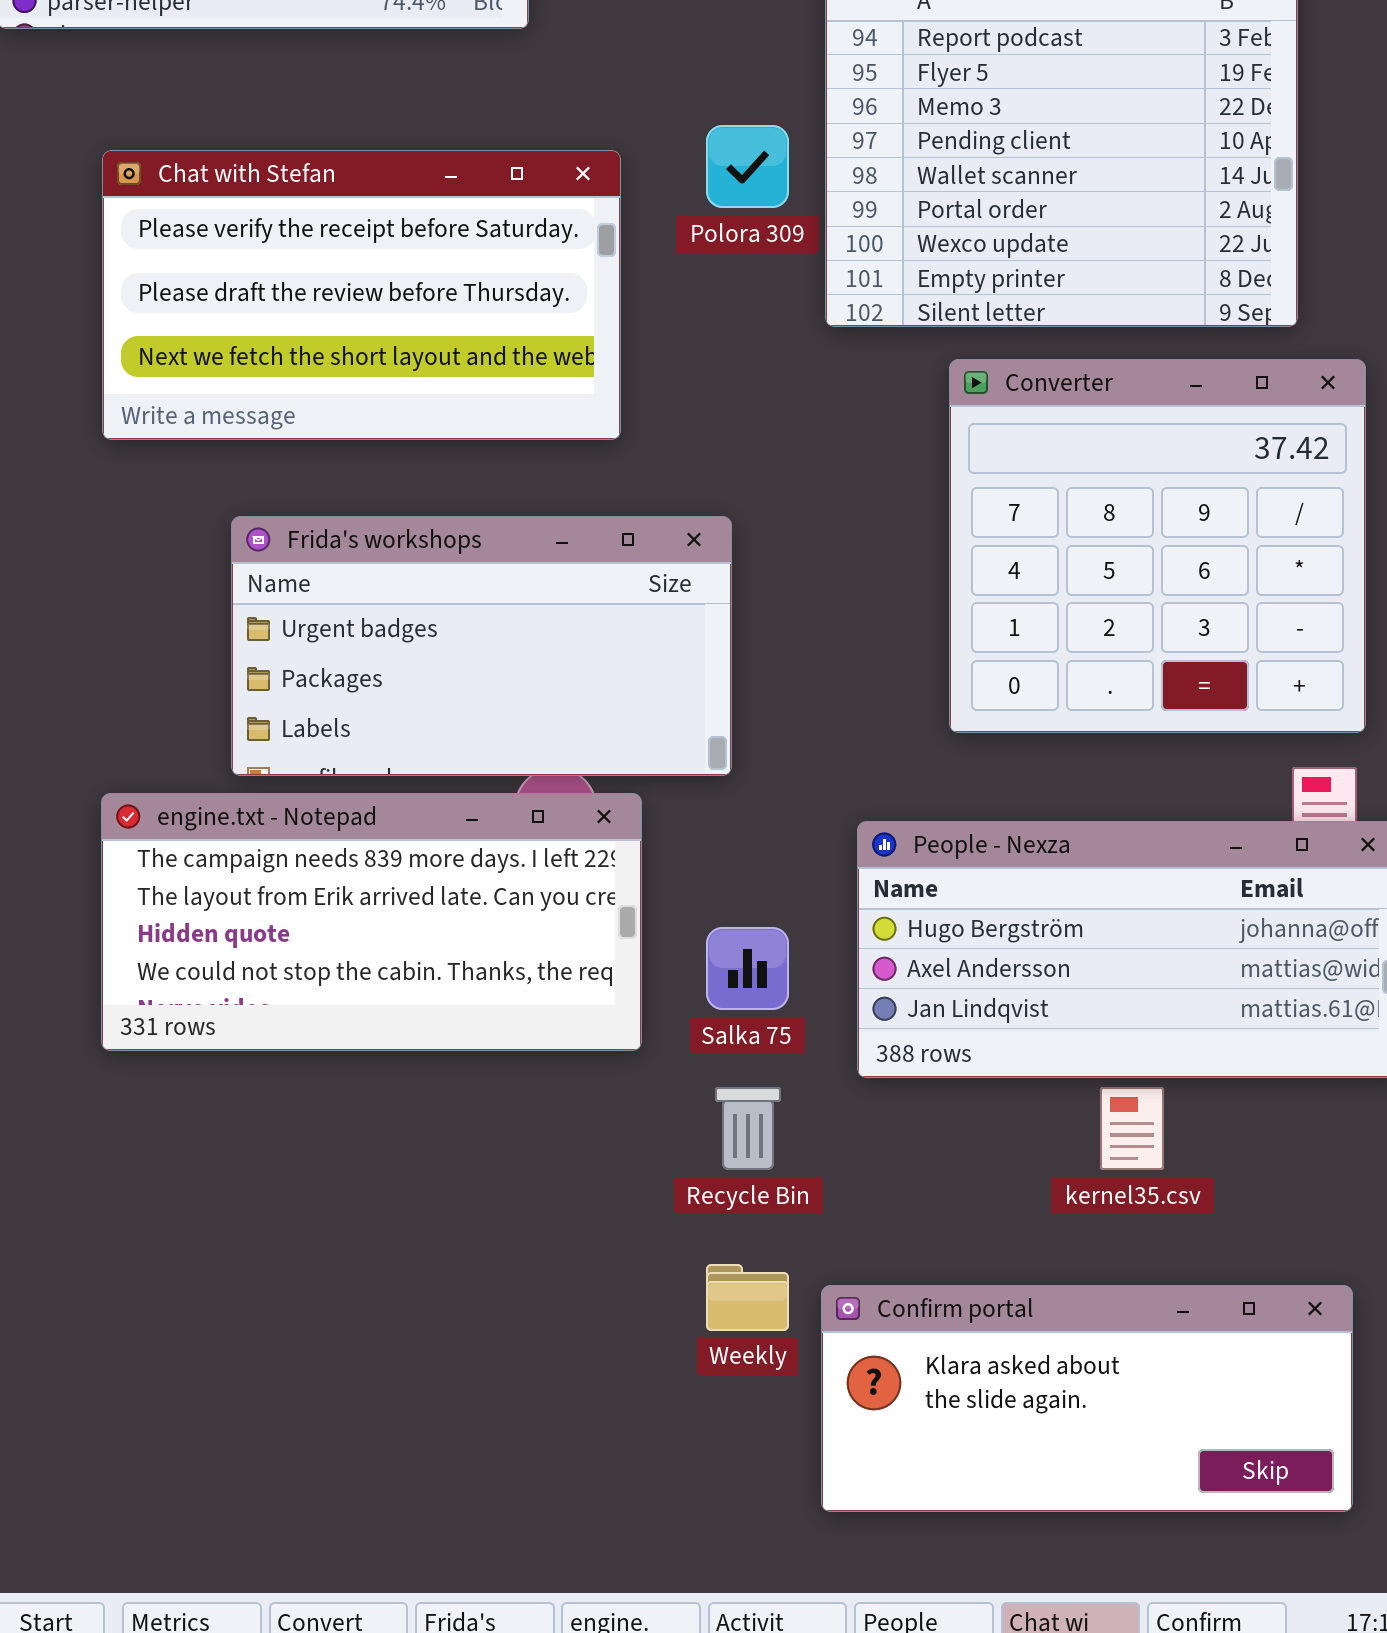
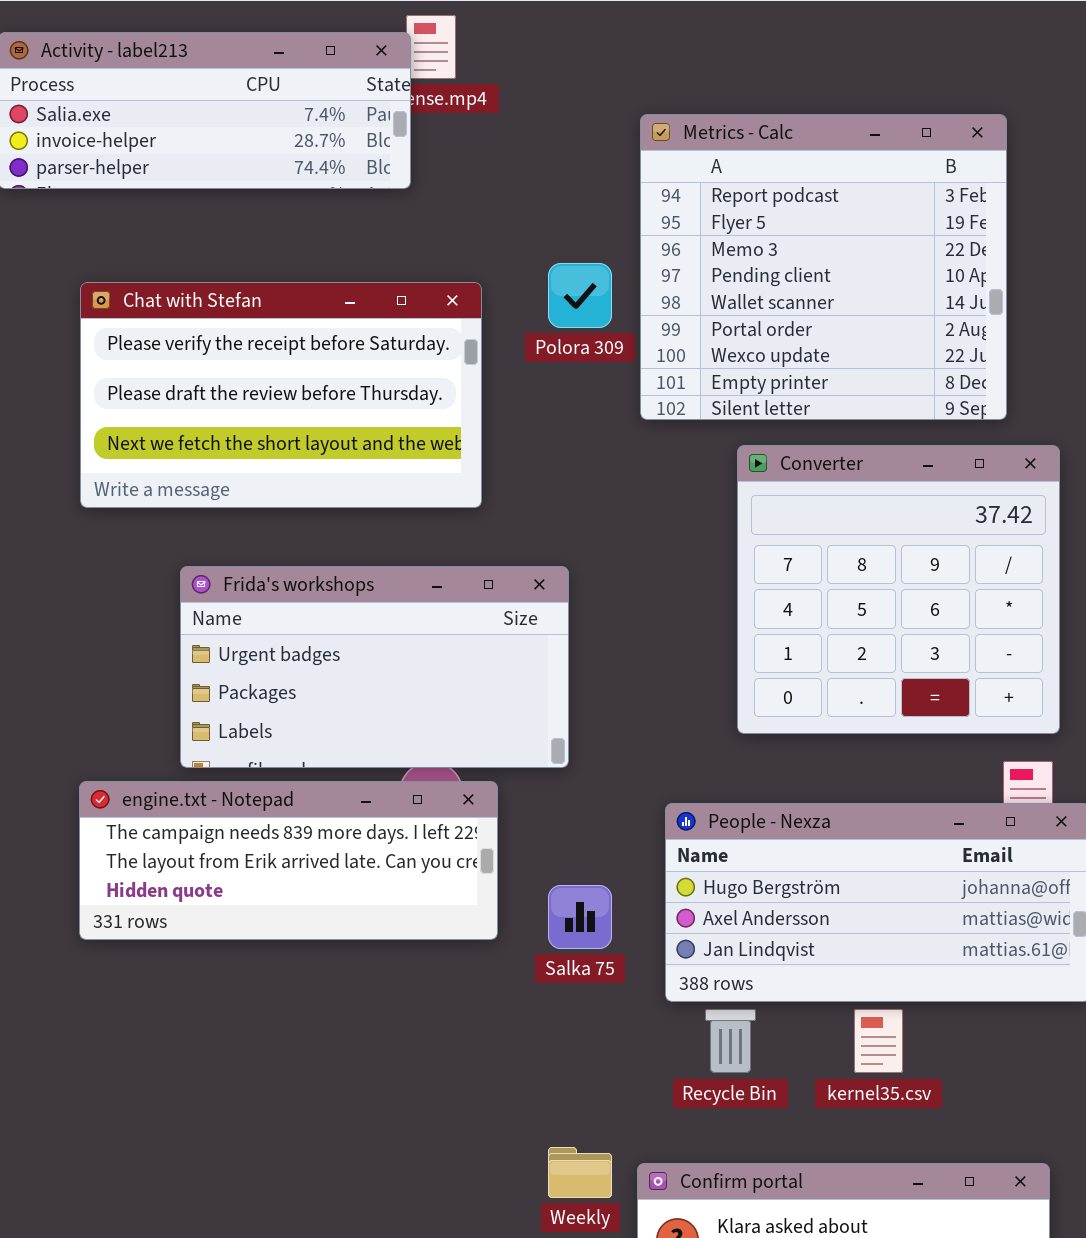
engine.txt - Notepad: [101,793,642,1051] -> [79,781,498,940], resized
Recycle Bin: [715,1087,781,1170] -> [705,1009,756,1073], moved

